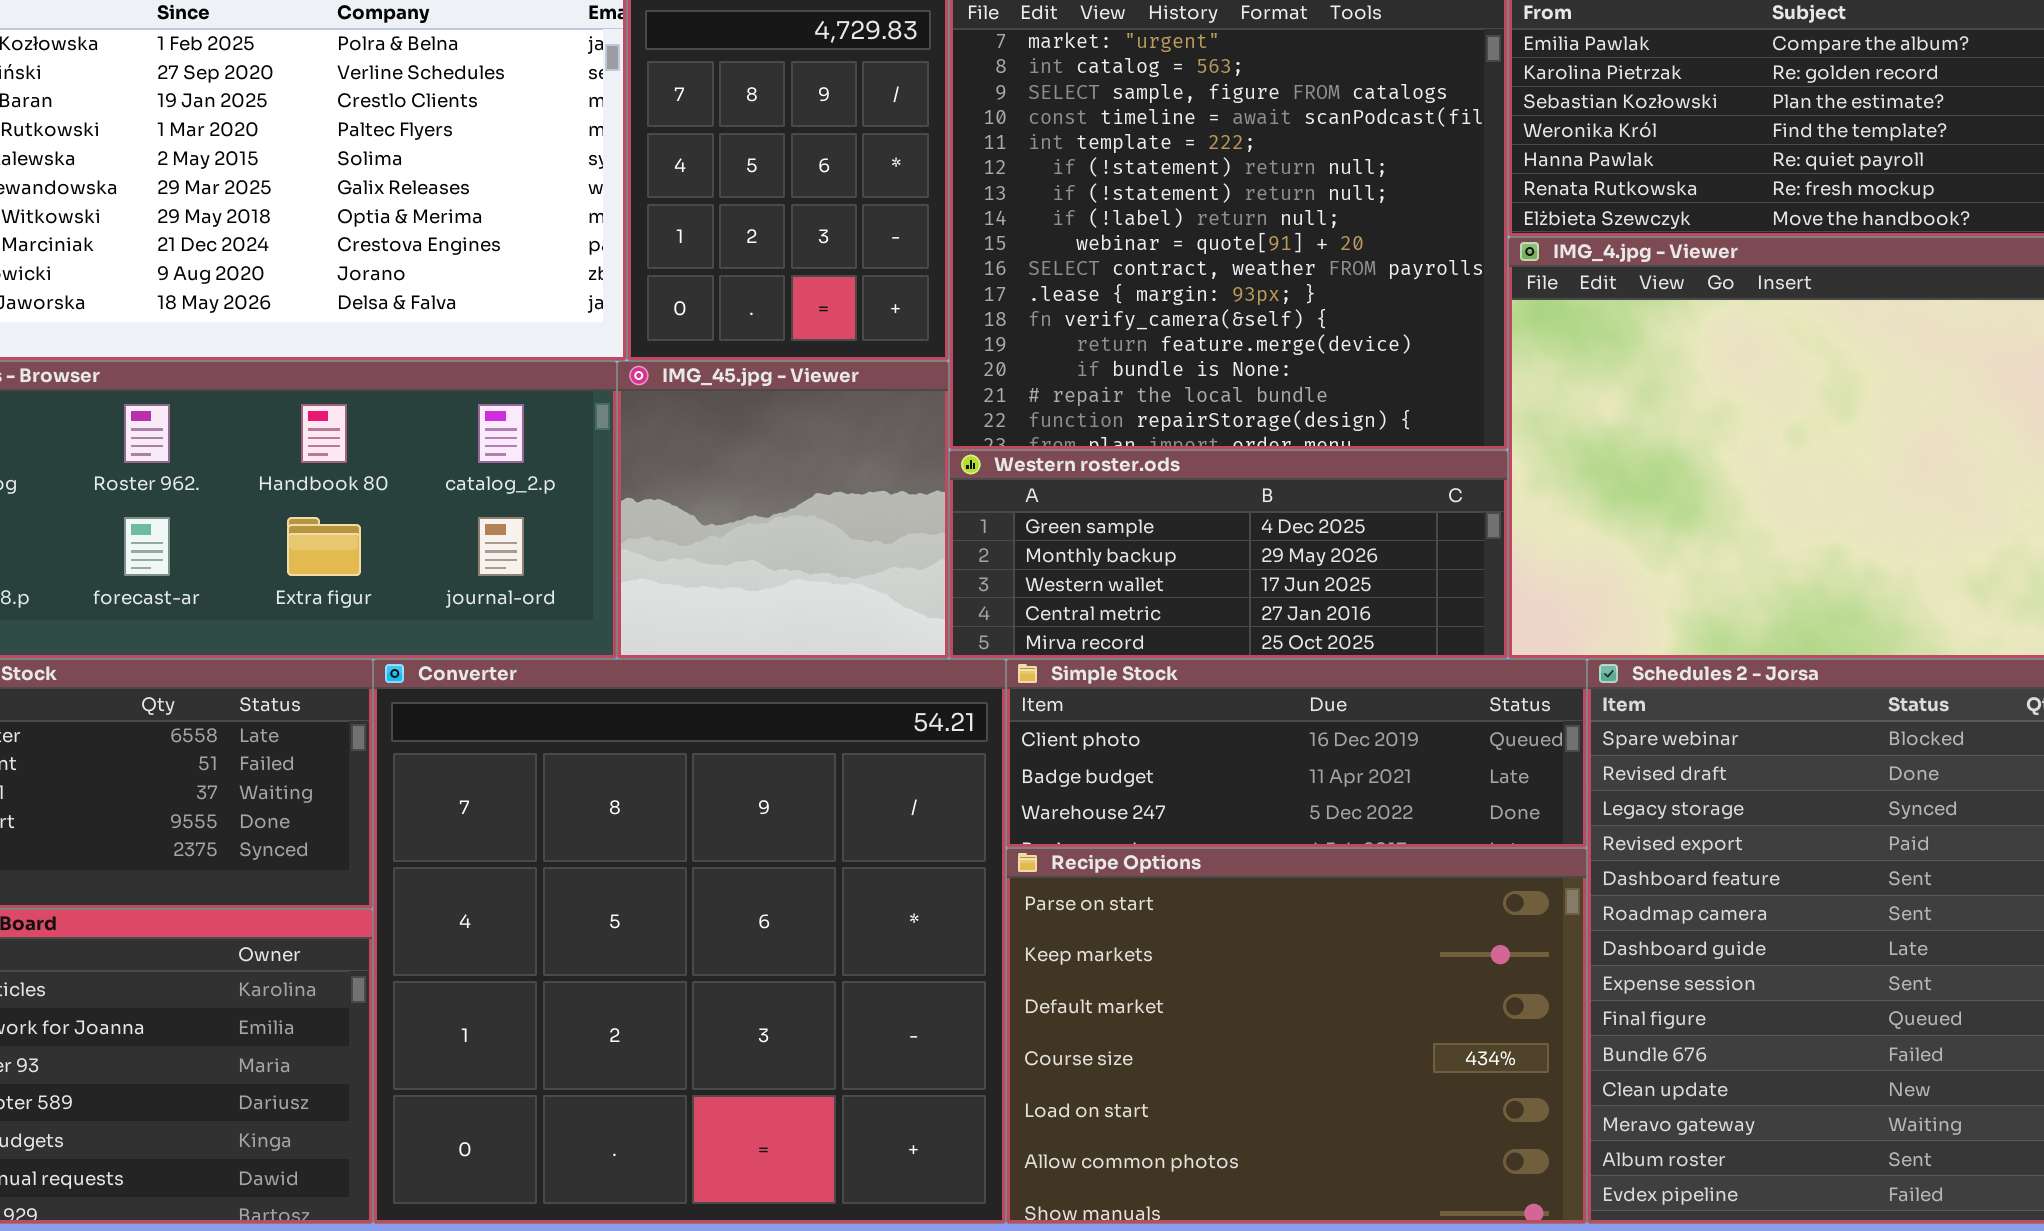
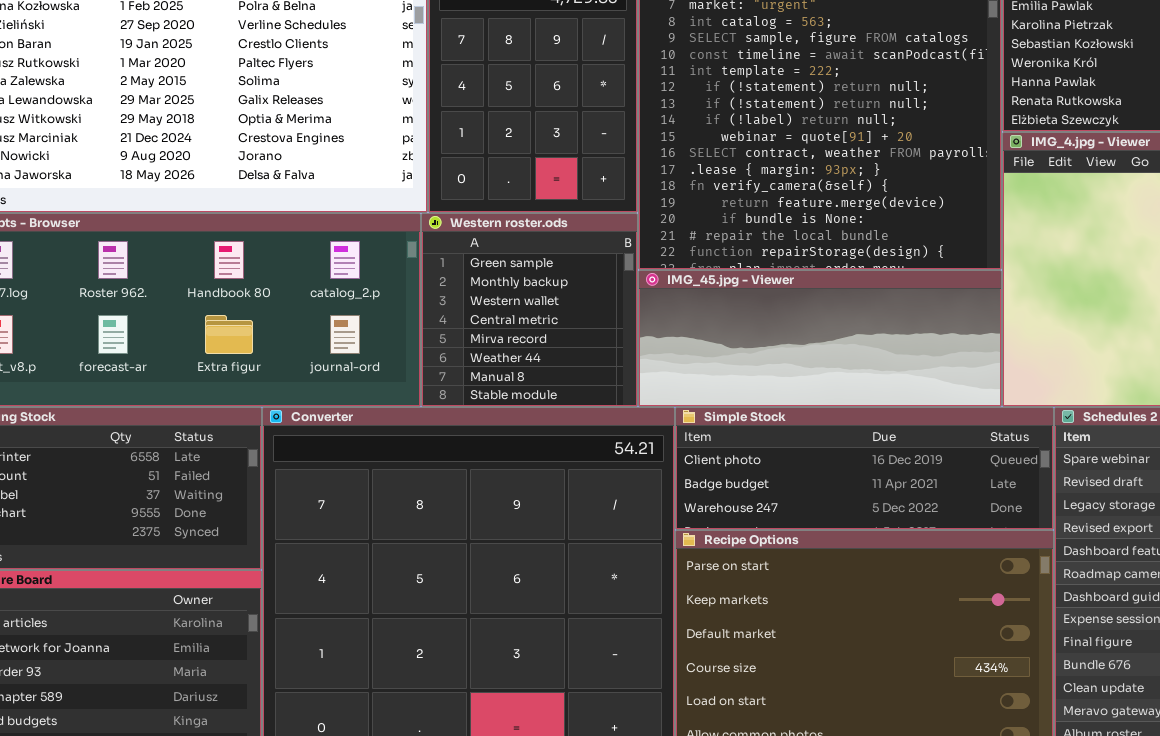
IMG_45.jpg - Viewer: [617,361,949,659] -> [638,270,1002,407], moved, resized
Western roster.ods: [949,450,1508,659] -> [421,213,638,407], moved, resized

